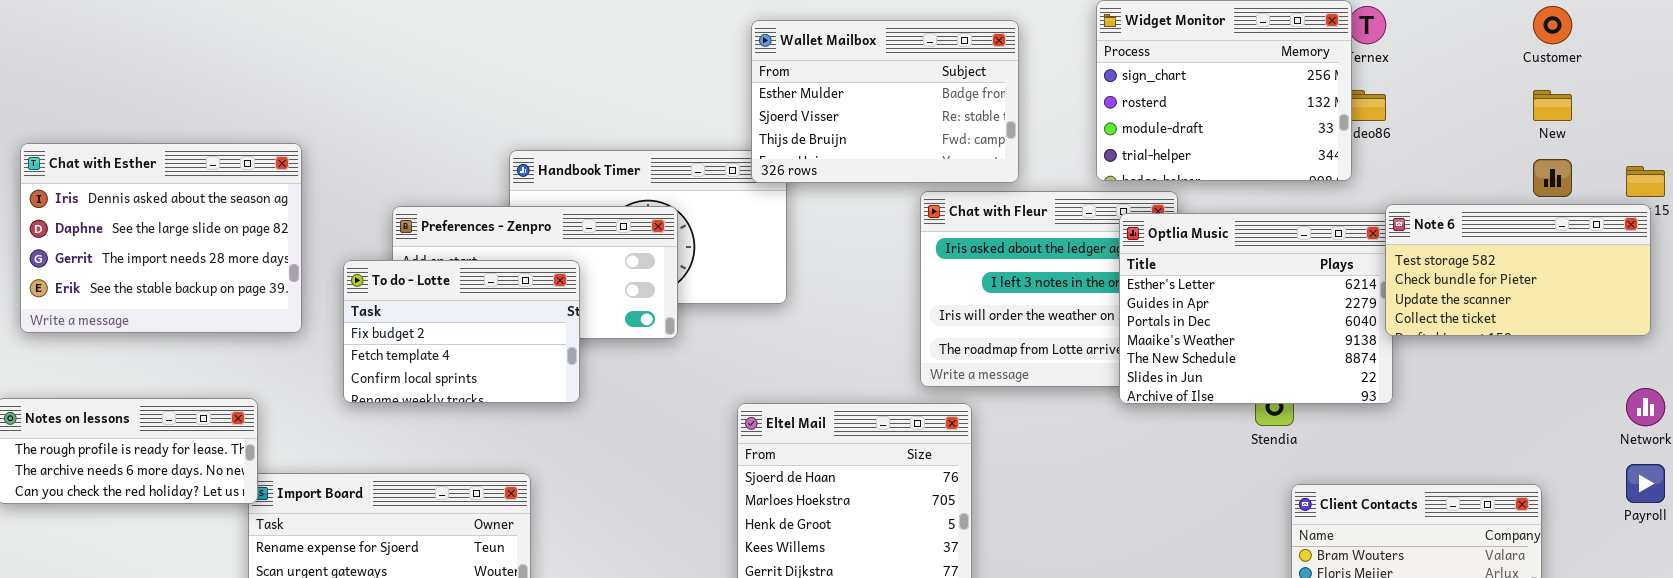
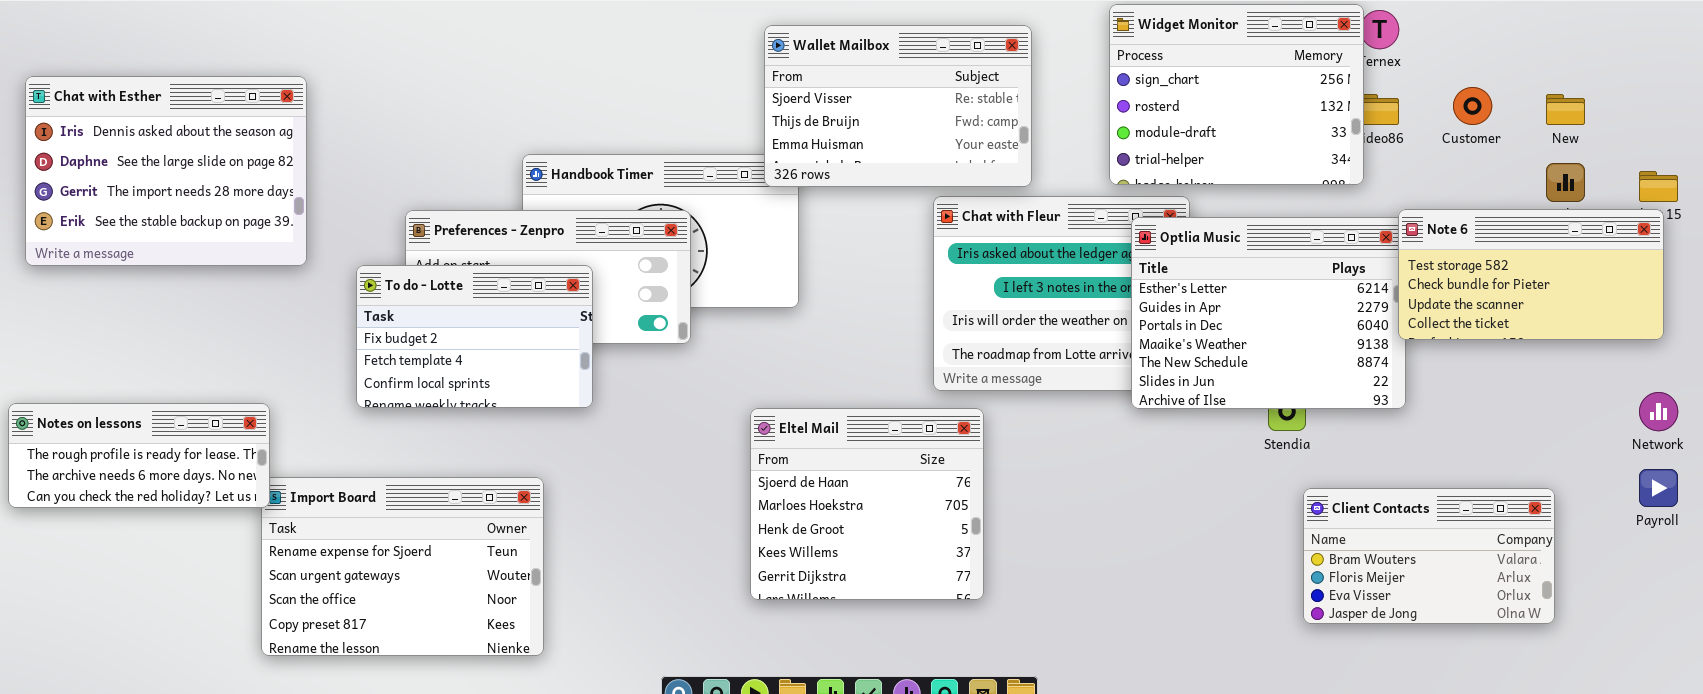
Customer: [1533,6,1572,44] -> [1453,87,1492,125], moved
Wallet Mailbox: [751,20,1019,183] -> [764,25,1032,187], scrolled down 1 row
Chat with Esther: [20,143,302,333] -> [25,76,307,266], moved

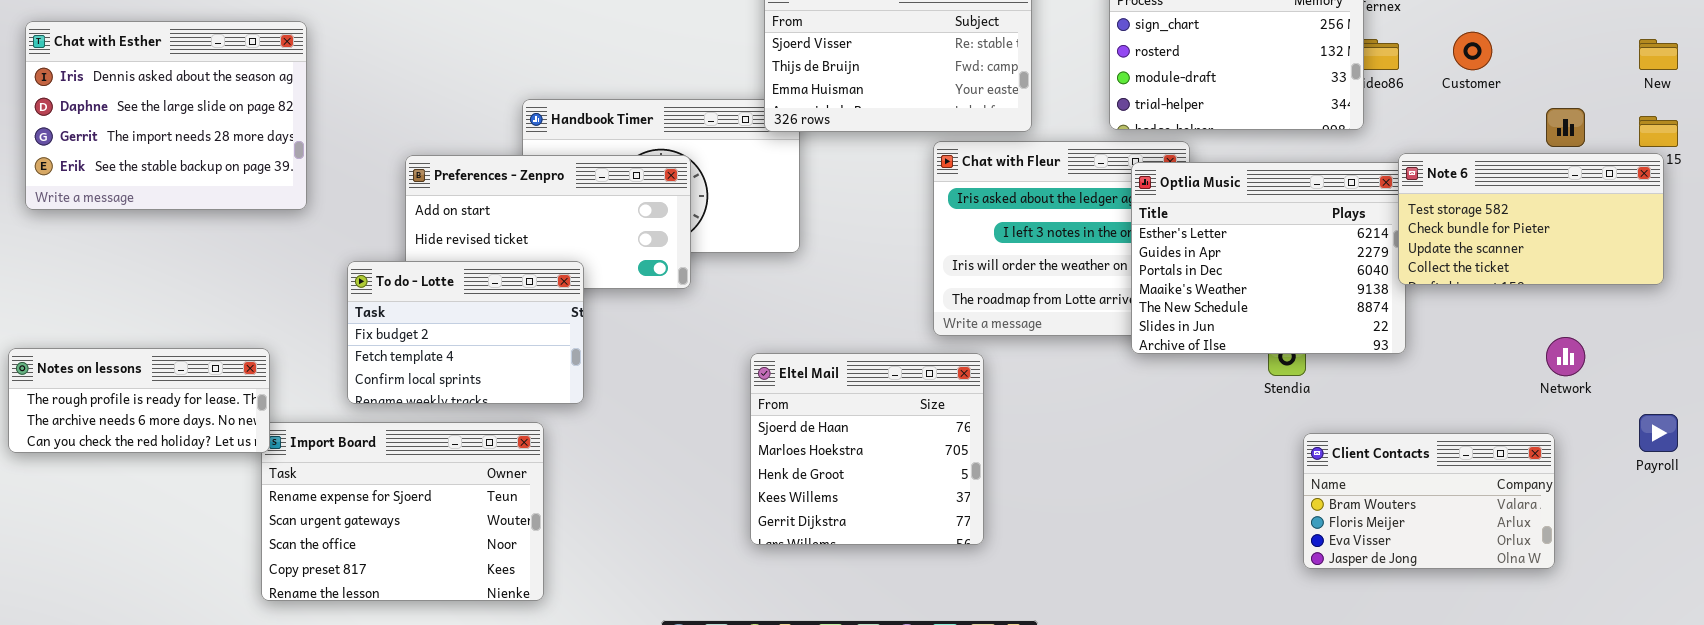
New: [1546,94,1585,125] -> [1639,39,1678,70], moved
To do - Lotte: [356,265,593,408] -> [347,261,584,404], moved
Network: [1639,392,1678,431] -> [1546,337,1585,376], moved

